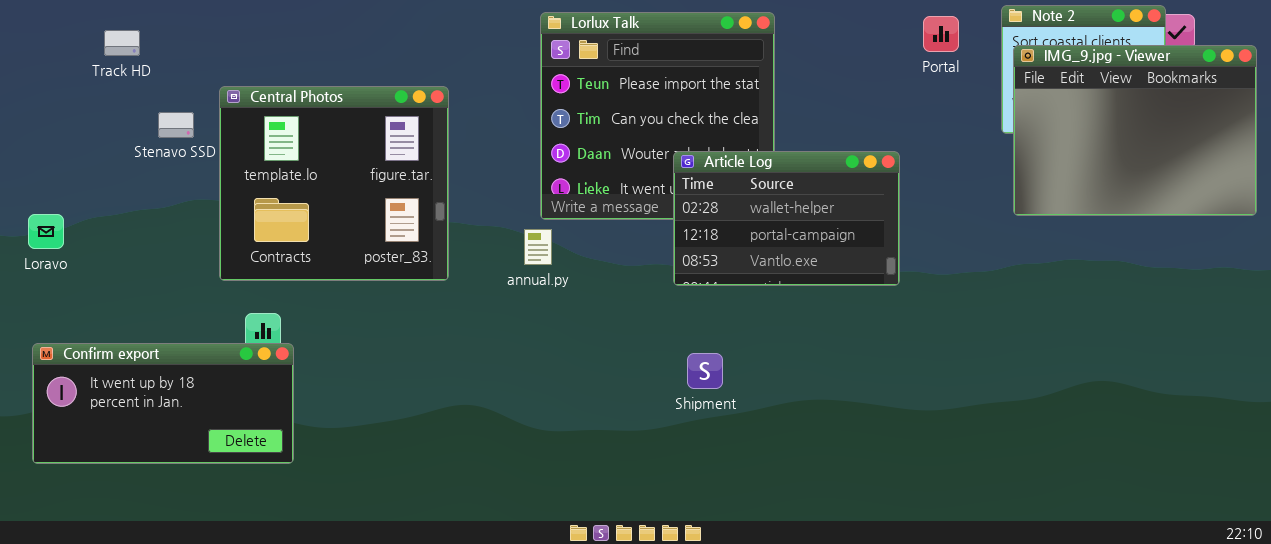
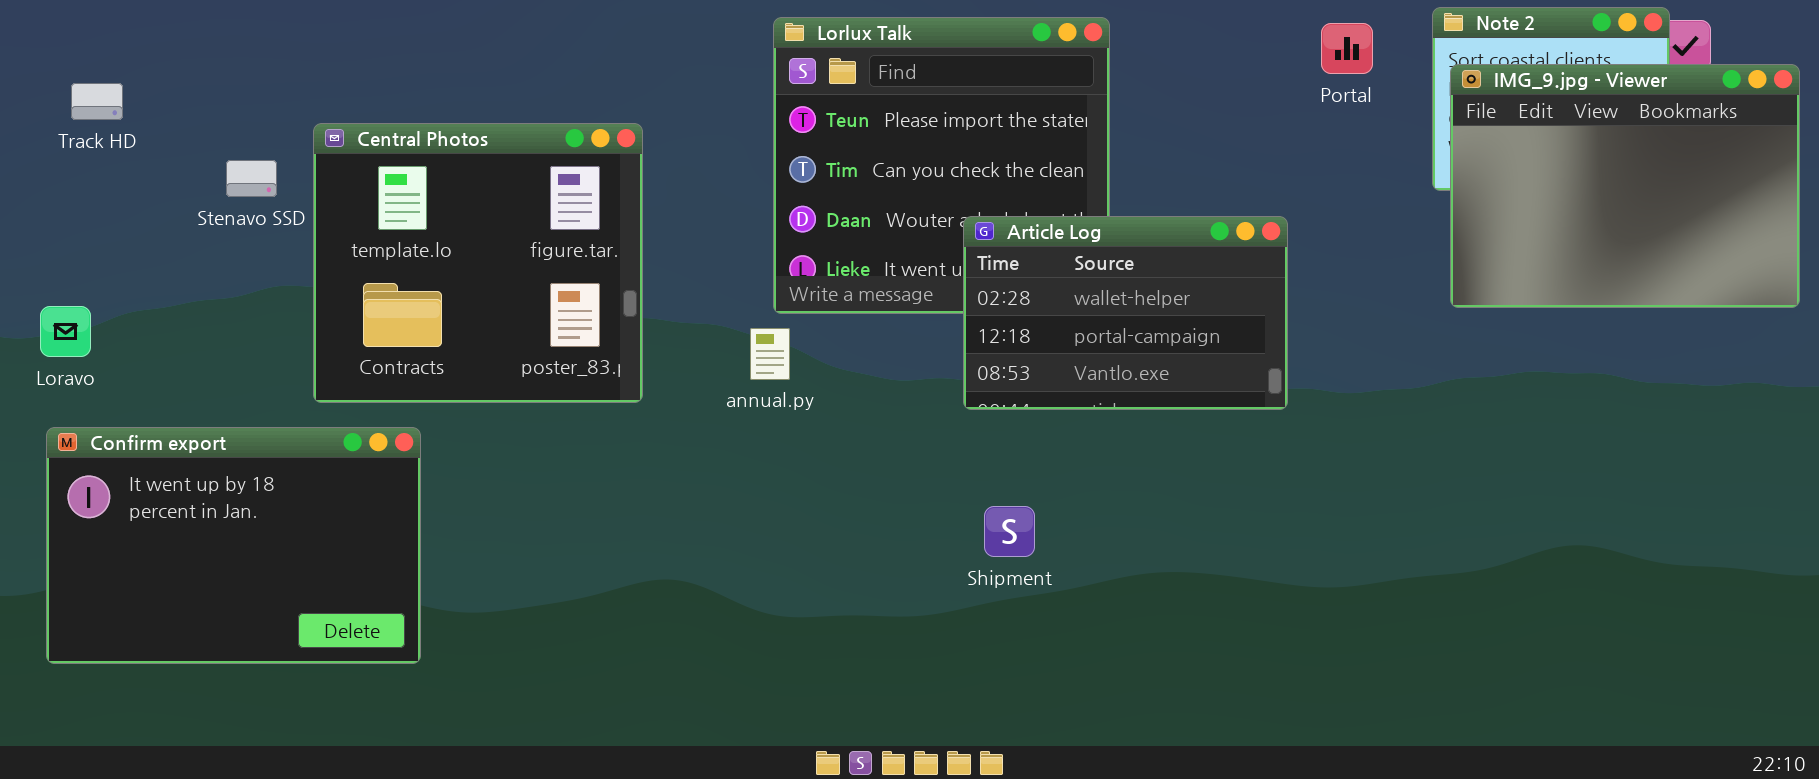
Track HD: [104,30,140,56] -> [71,83,123,120], moved
Confirm export: [32,343,294,464] -> [46,427,421,664], resized

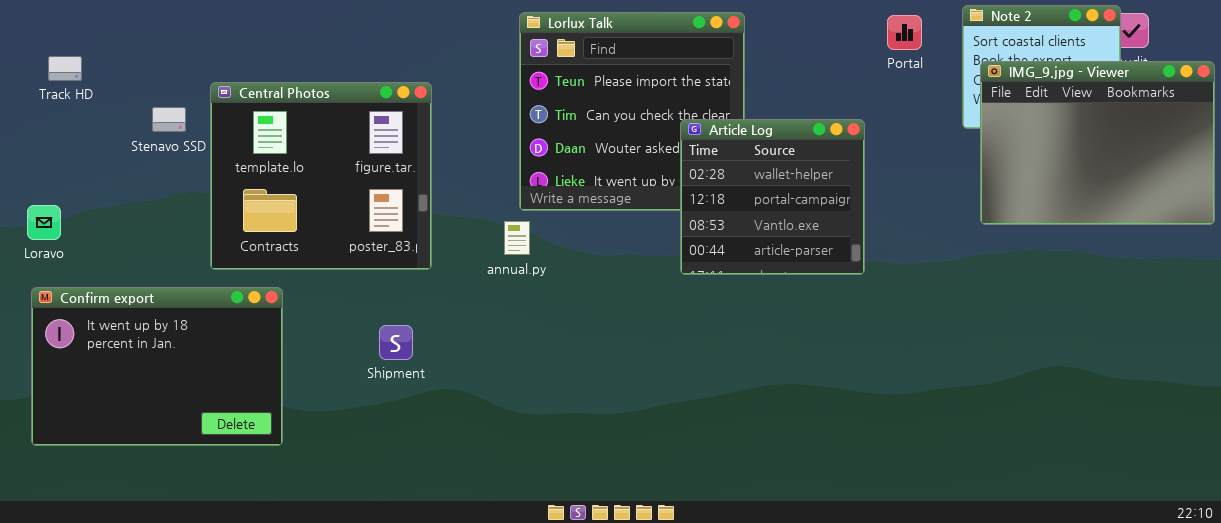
IMG_9.jpg - Viewer: [1450,64,1800,308] -> [980,61,1215,225], moved
Article Log: [963,216,1288,410] -> [680,119,865,275], resized
Shipment: [984,506,1035,557] -> [379,325,413,360], moved

